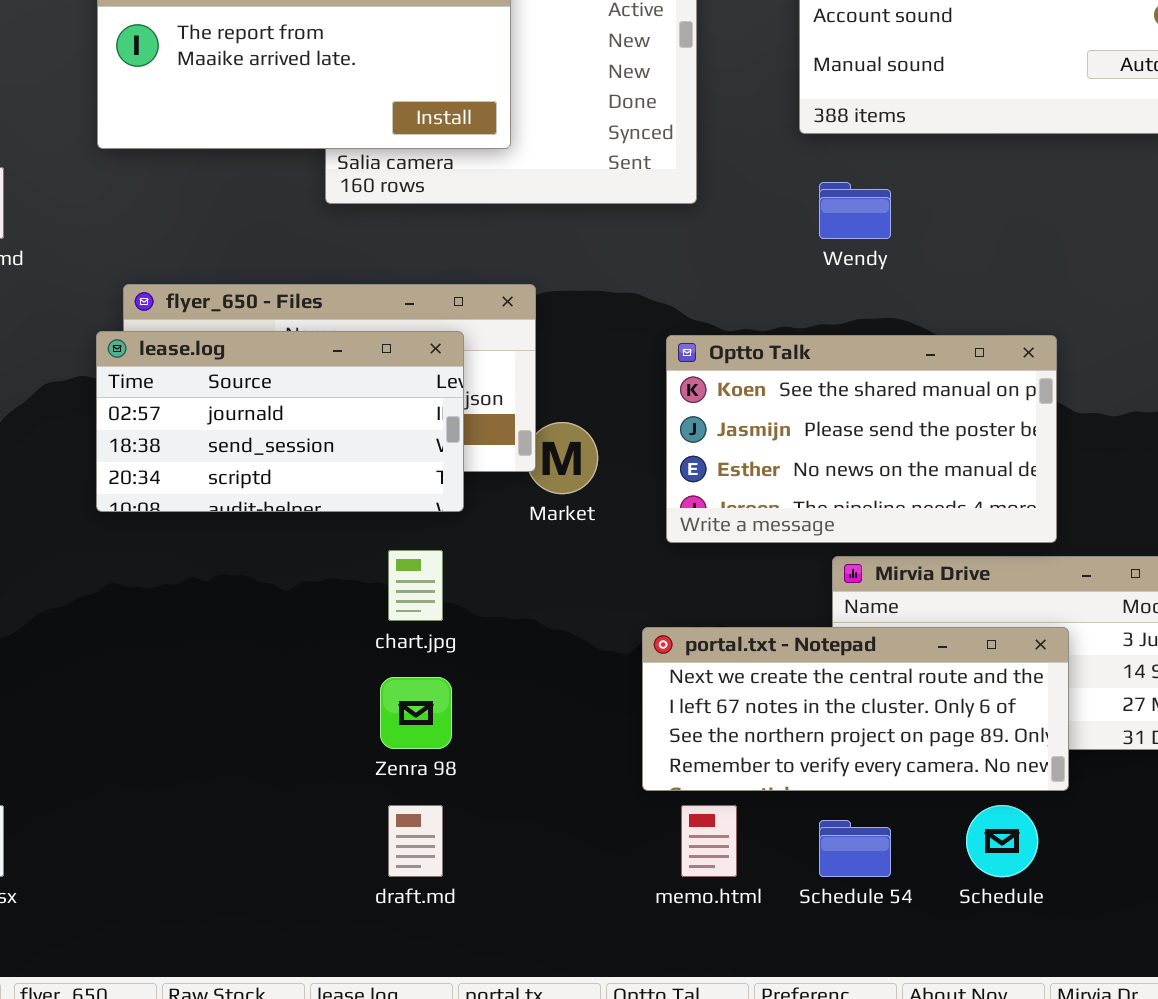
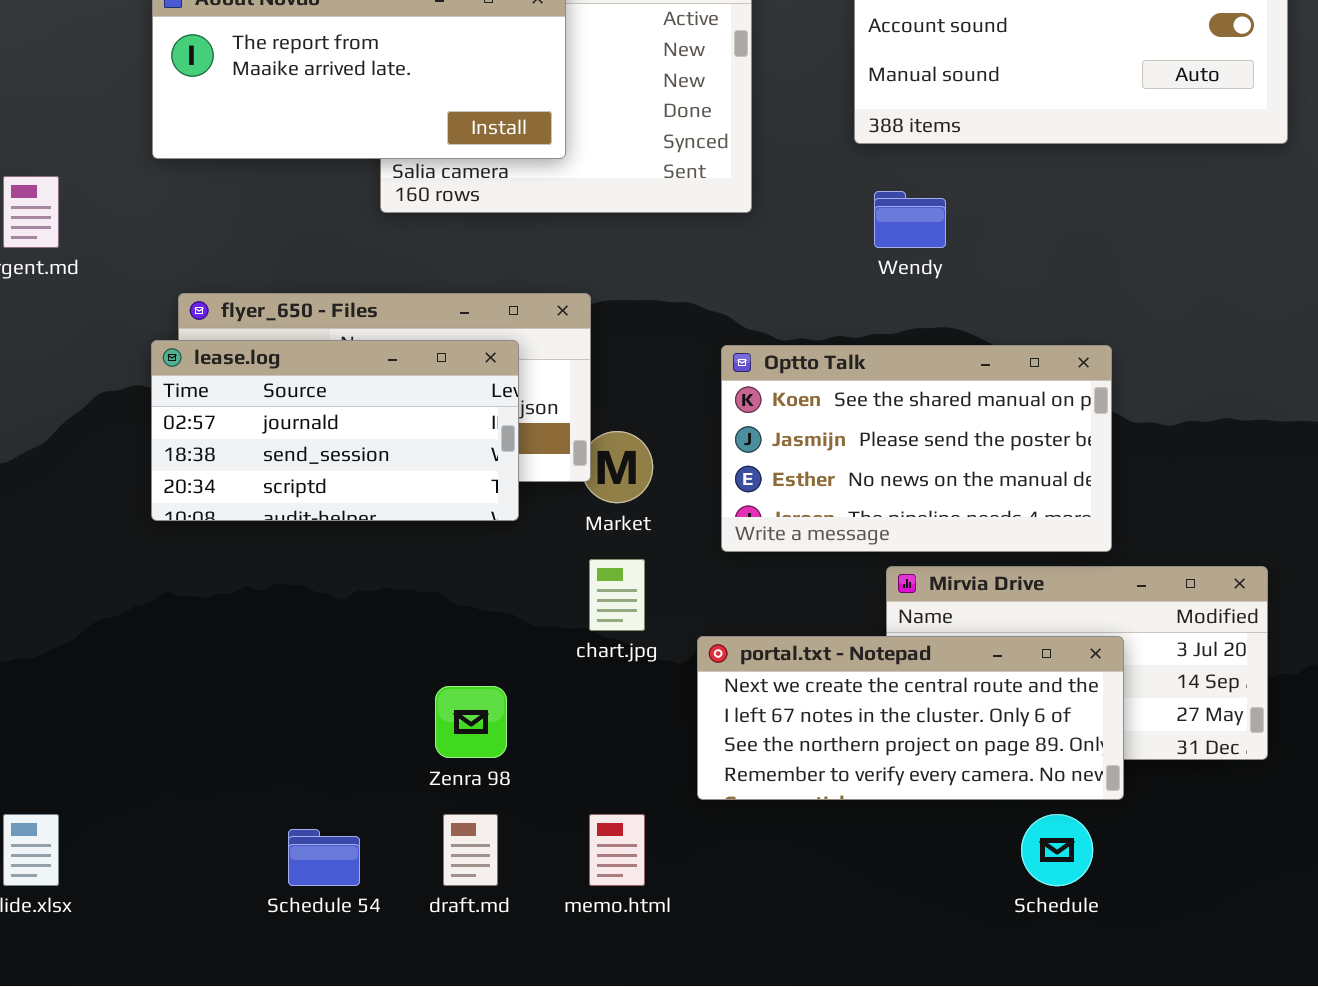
chart.jpg: [388,550,443,621] -> [589,559,645,631], moved
memo.html: [681,805,737,877] -> [589,814,645,886], moved
Schedule 54: [819,820,891,877] -> [288,829,360,886], moved

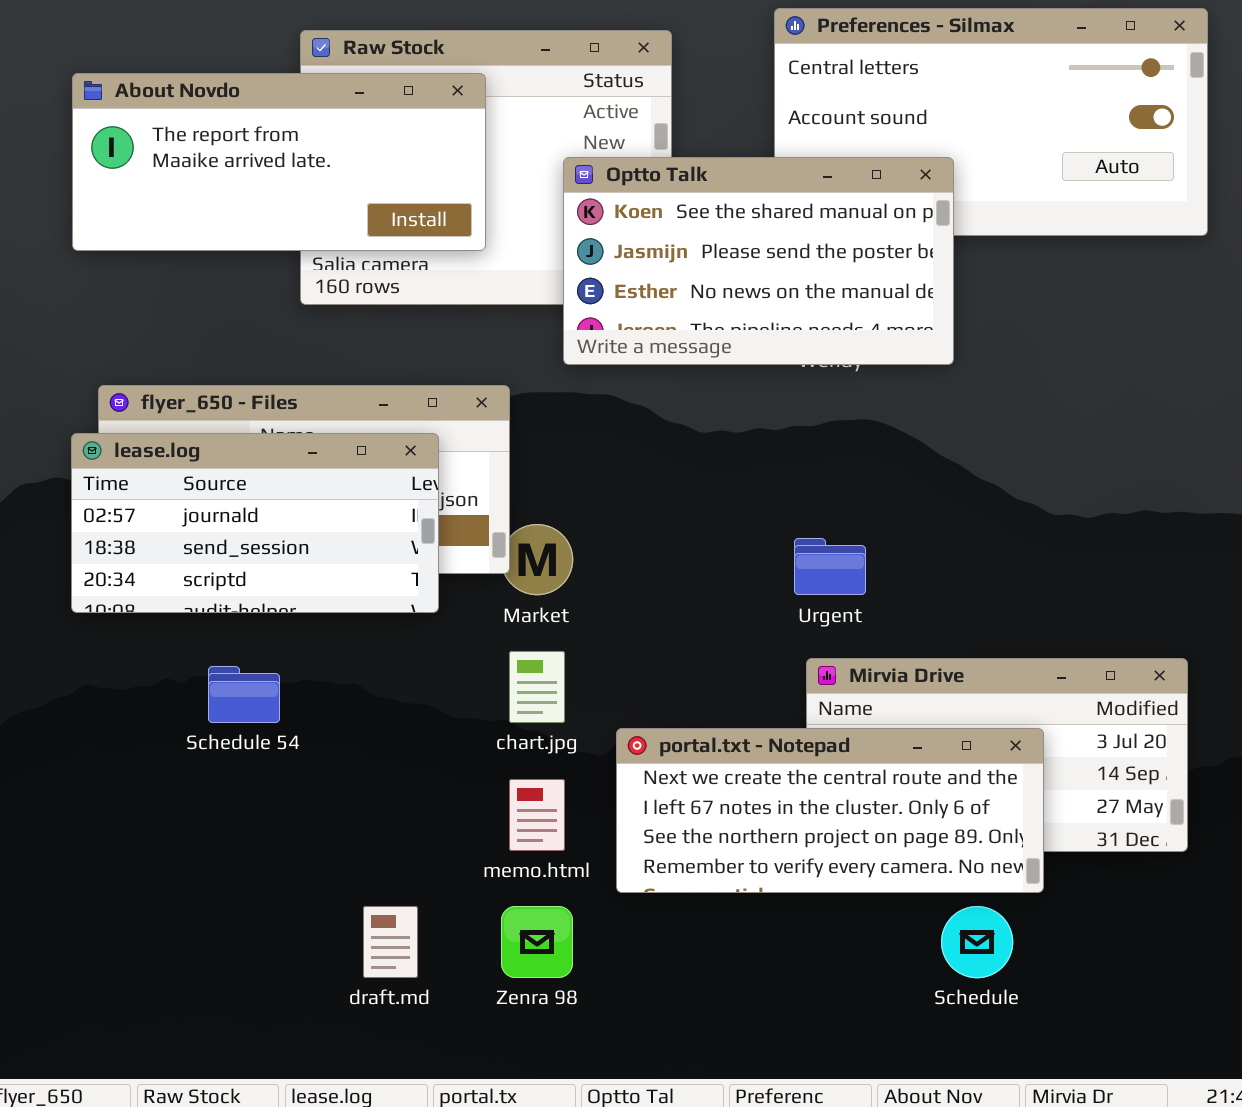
Optto Talk: [721,345,1112,552] -> [563,157,954,365], moved
Zenra 98: [435,686,507,758] -> [501,906,573,978], moved
memo.html: [589,814,645,886] -> [509,779,565,851], moved
Schedule 54: [288,829,360,886] -> [208,666,280,723], moved

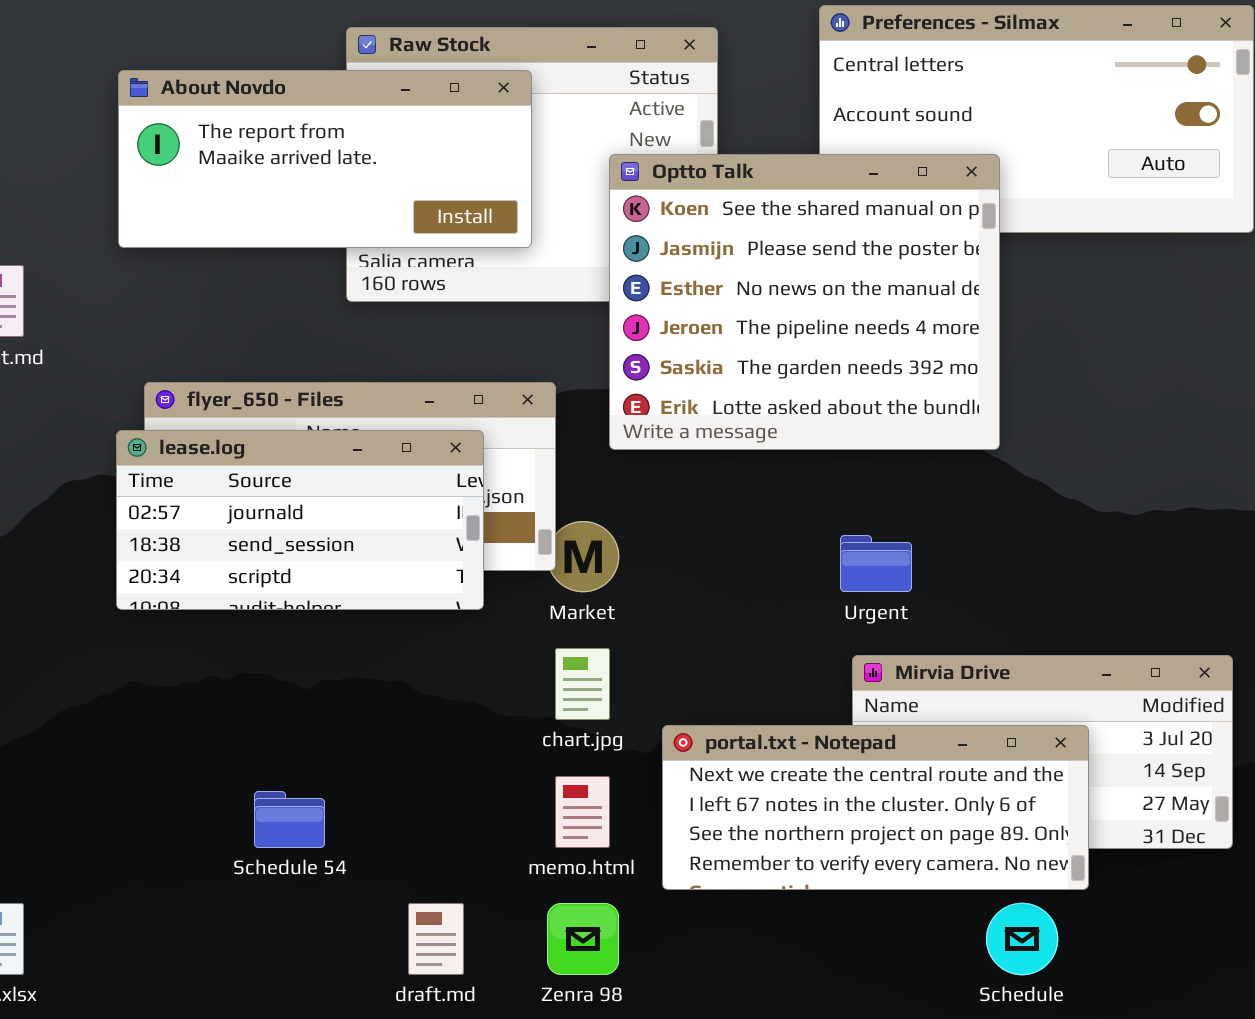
Optto Talk: [563,157,954,365] -> [609,154,1000,450], resized
Schedule 54: [208,666,280,723] -> [254,791,325,848], moved

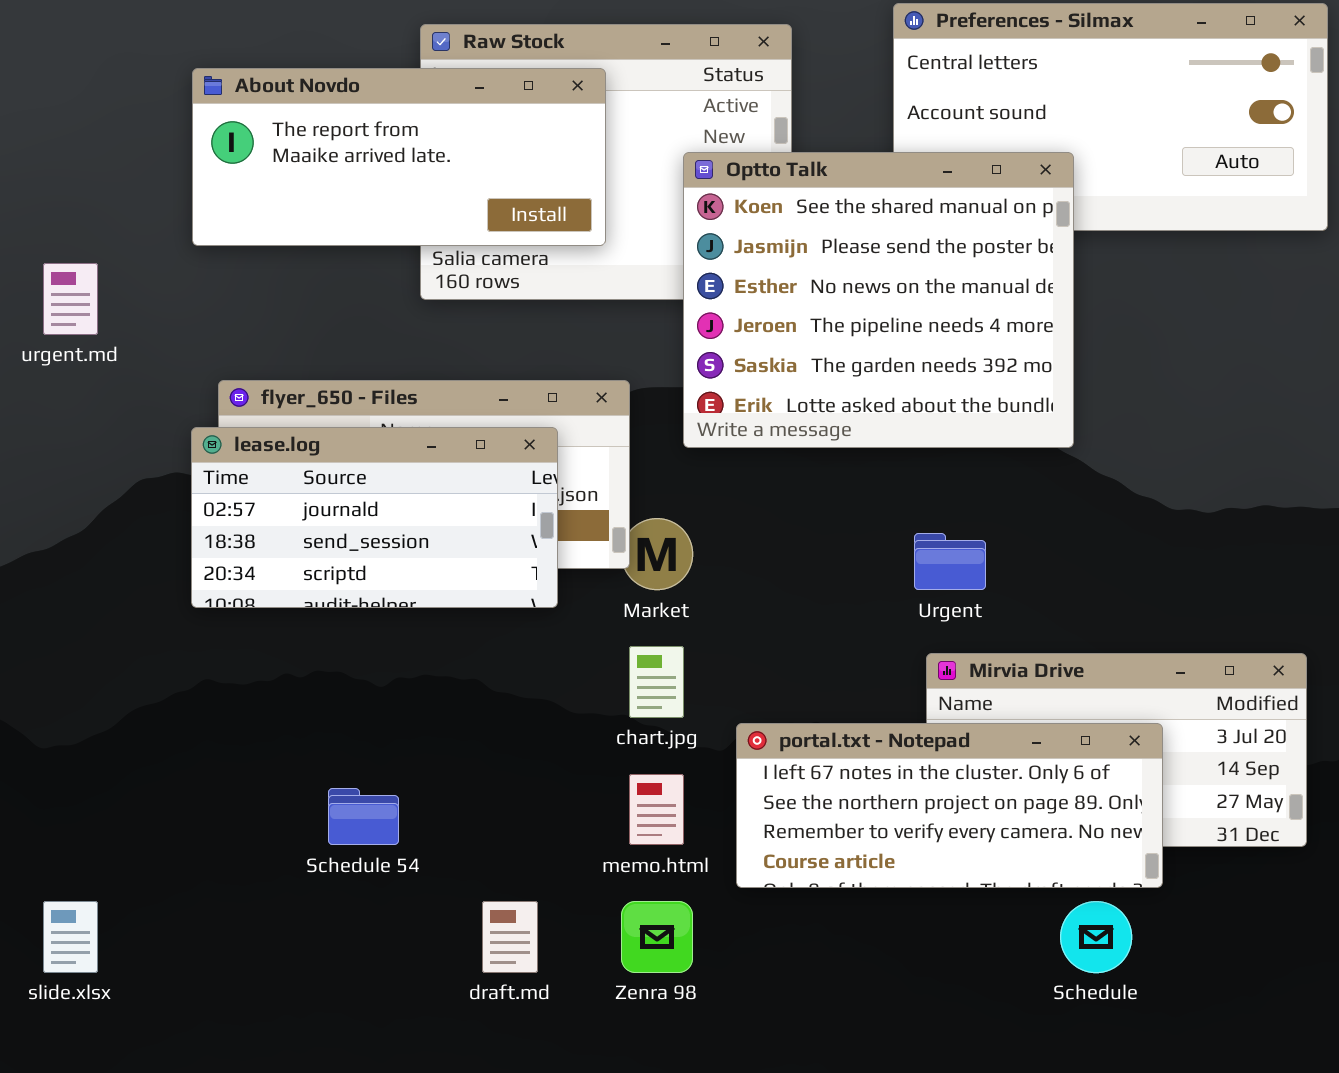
portal.txt - Notepad: [662,725,1089,890] -> [736,723,1163,888], scrolled down 1 row

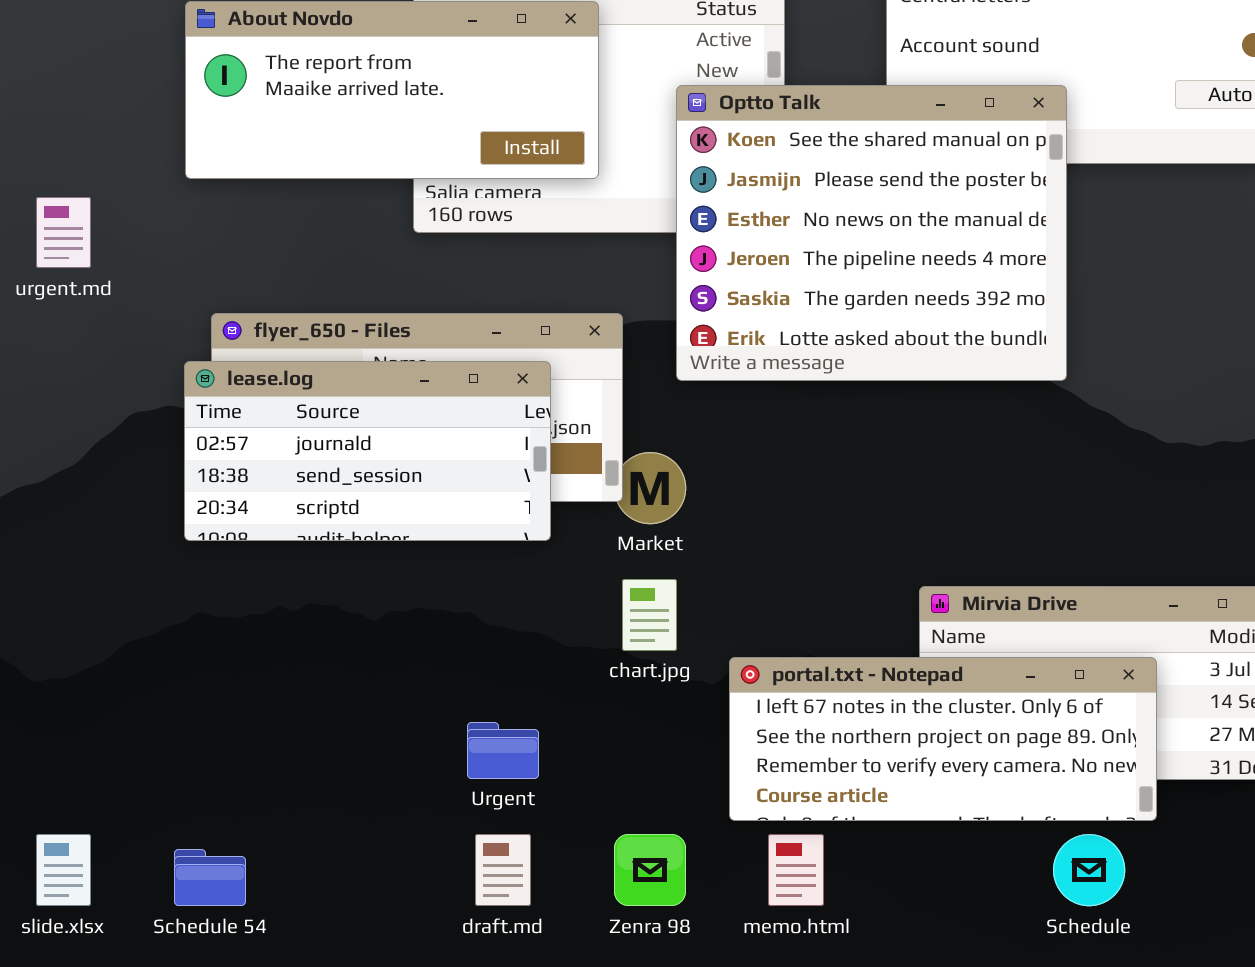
Urgent: [914,533,986,590] -> [467,722,539,779], moved
memo.html: [629,774,684,845] -> [768,834,824,906], moved
Schedule 54: [328,788,399,845] -> [174,849,246,906], moved

